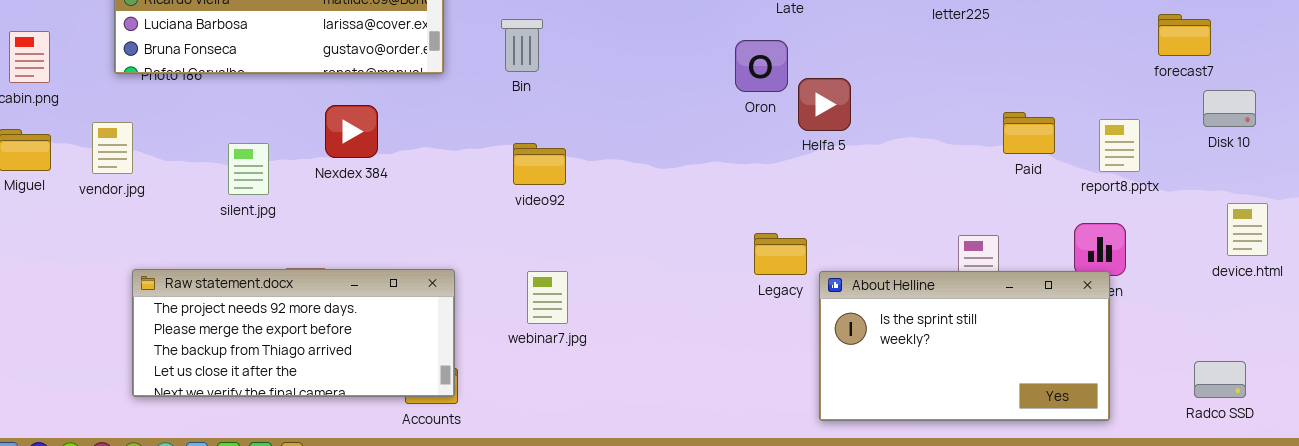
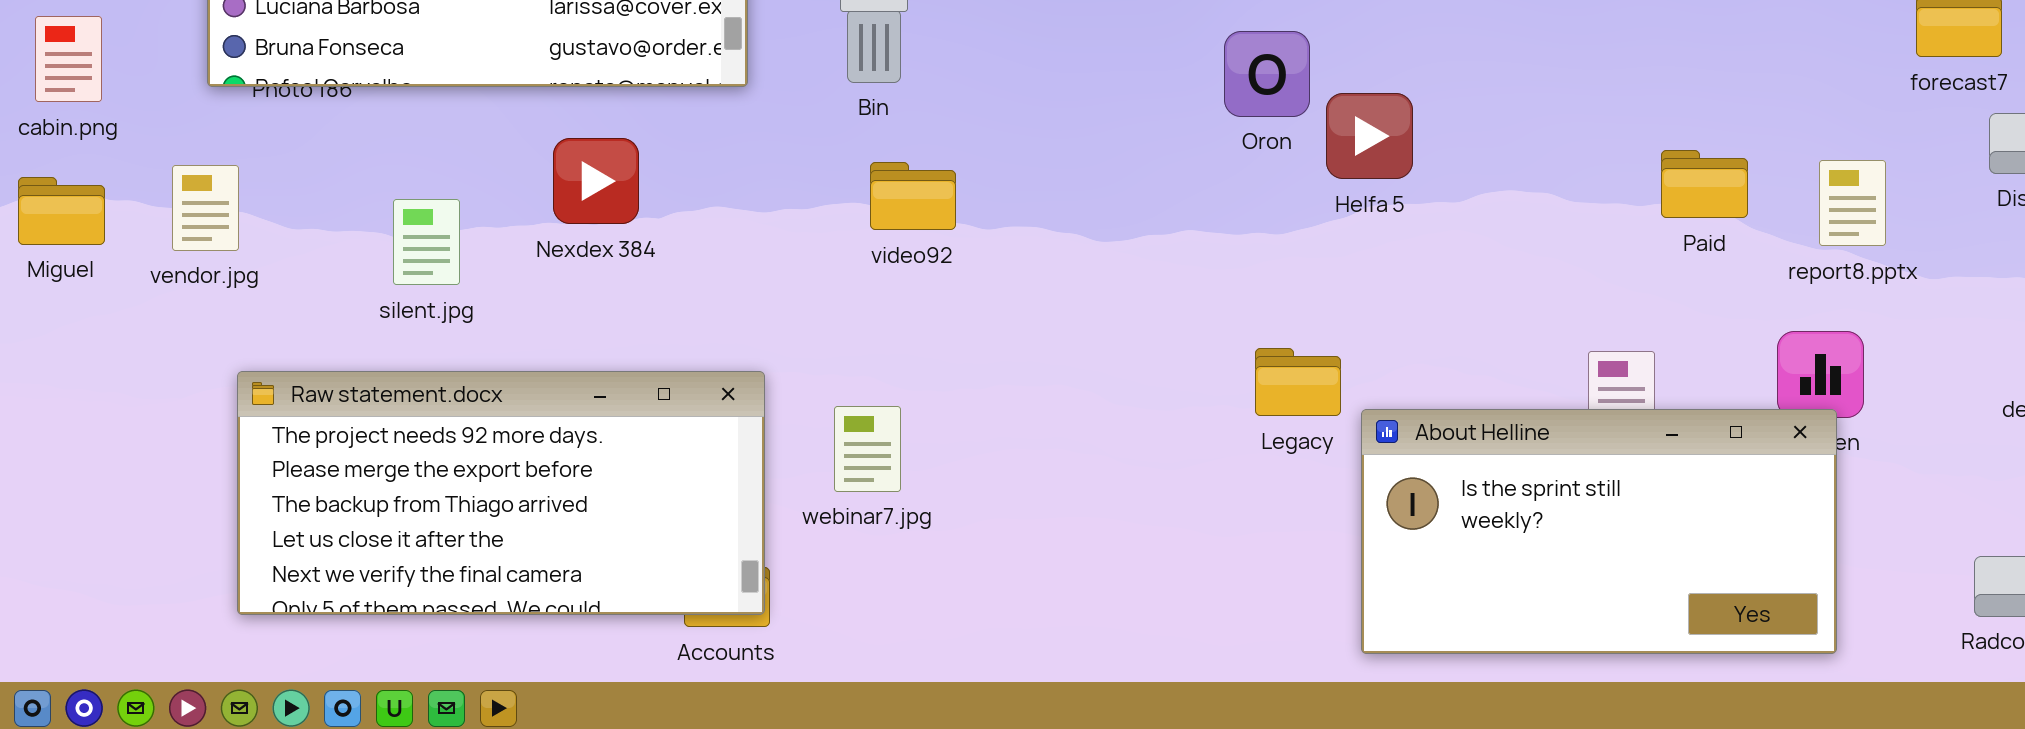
video92: [513,143,566,185] -> [870,162,956,230], moved
Raw statement.docx: [132,269,455,397] -> [237,371,765,615], resized
webinar7.jpg: [527,271,568,324] -> [834,406,901,492], moved

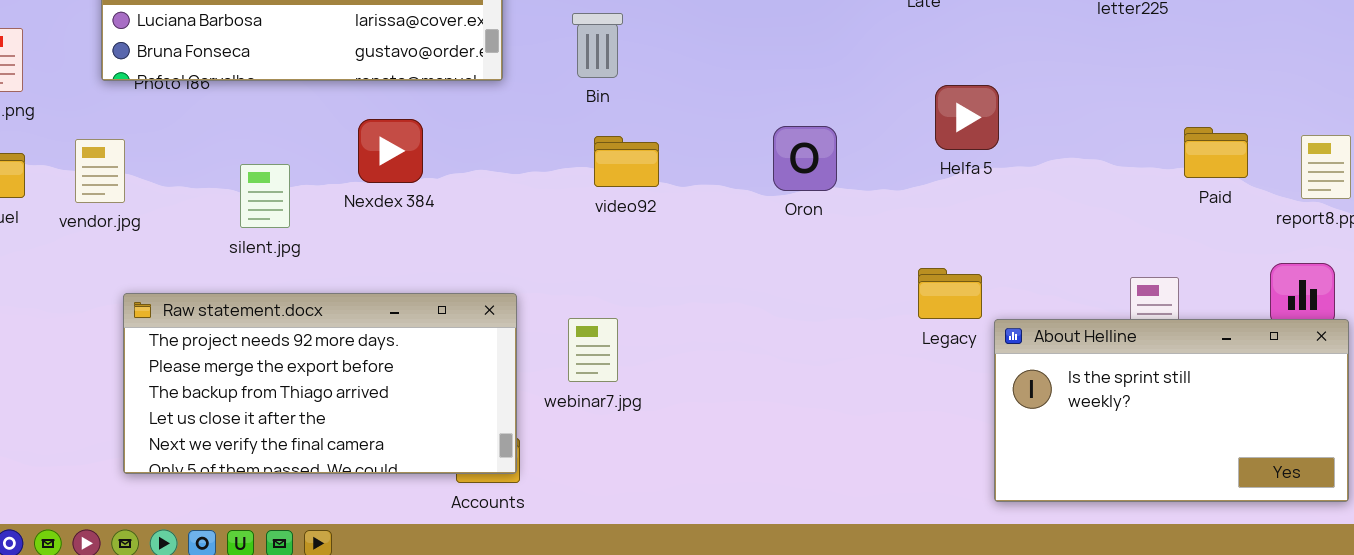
Oron: [1224,31,1310,117] -> [773,126,837,191], moved
Legacy: [1255,348,1341,416] -> [918,268,982,319], moved
About Helline: [1361,409,1837,654] -> [994,319,1349,502], moved

